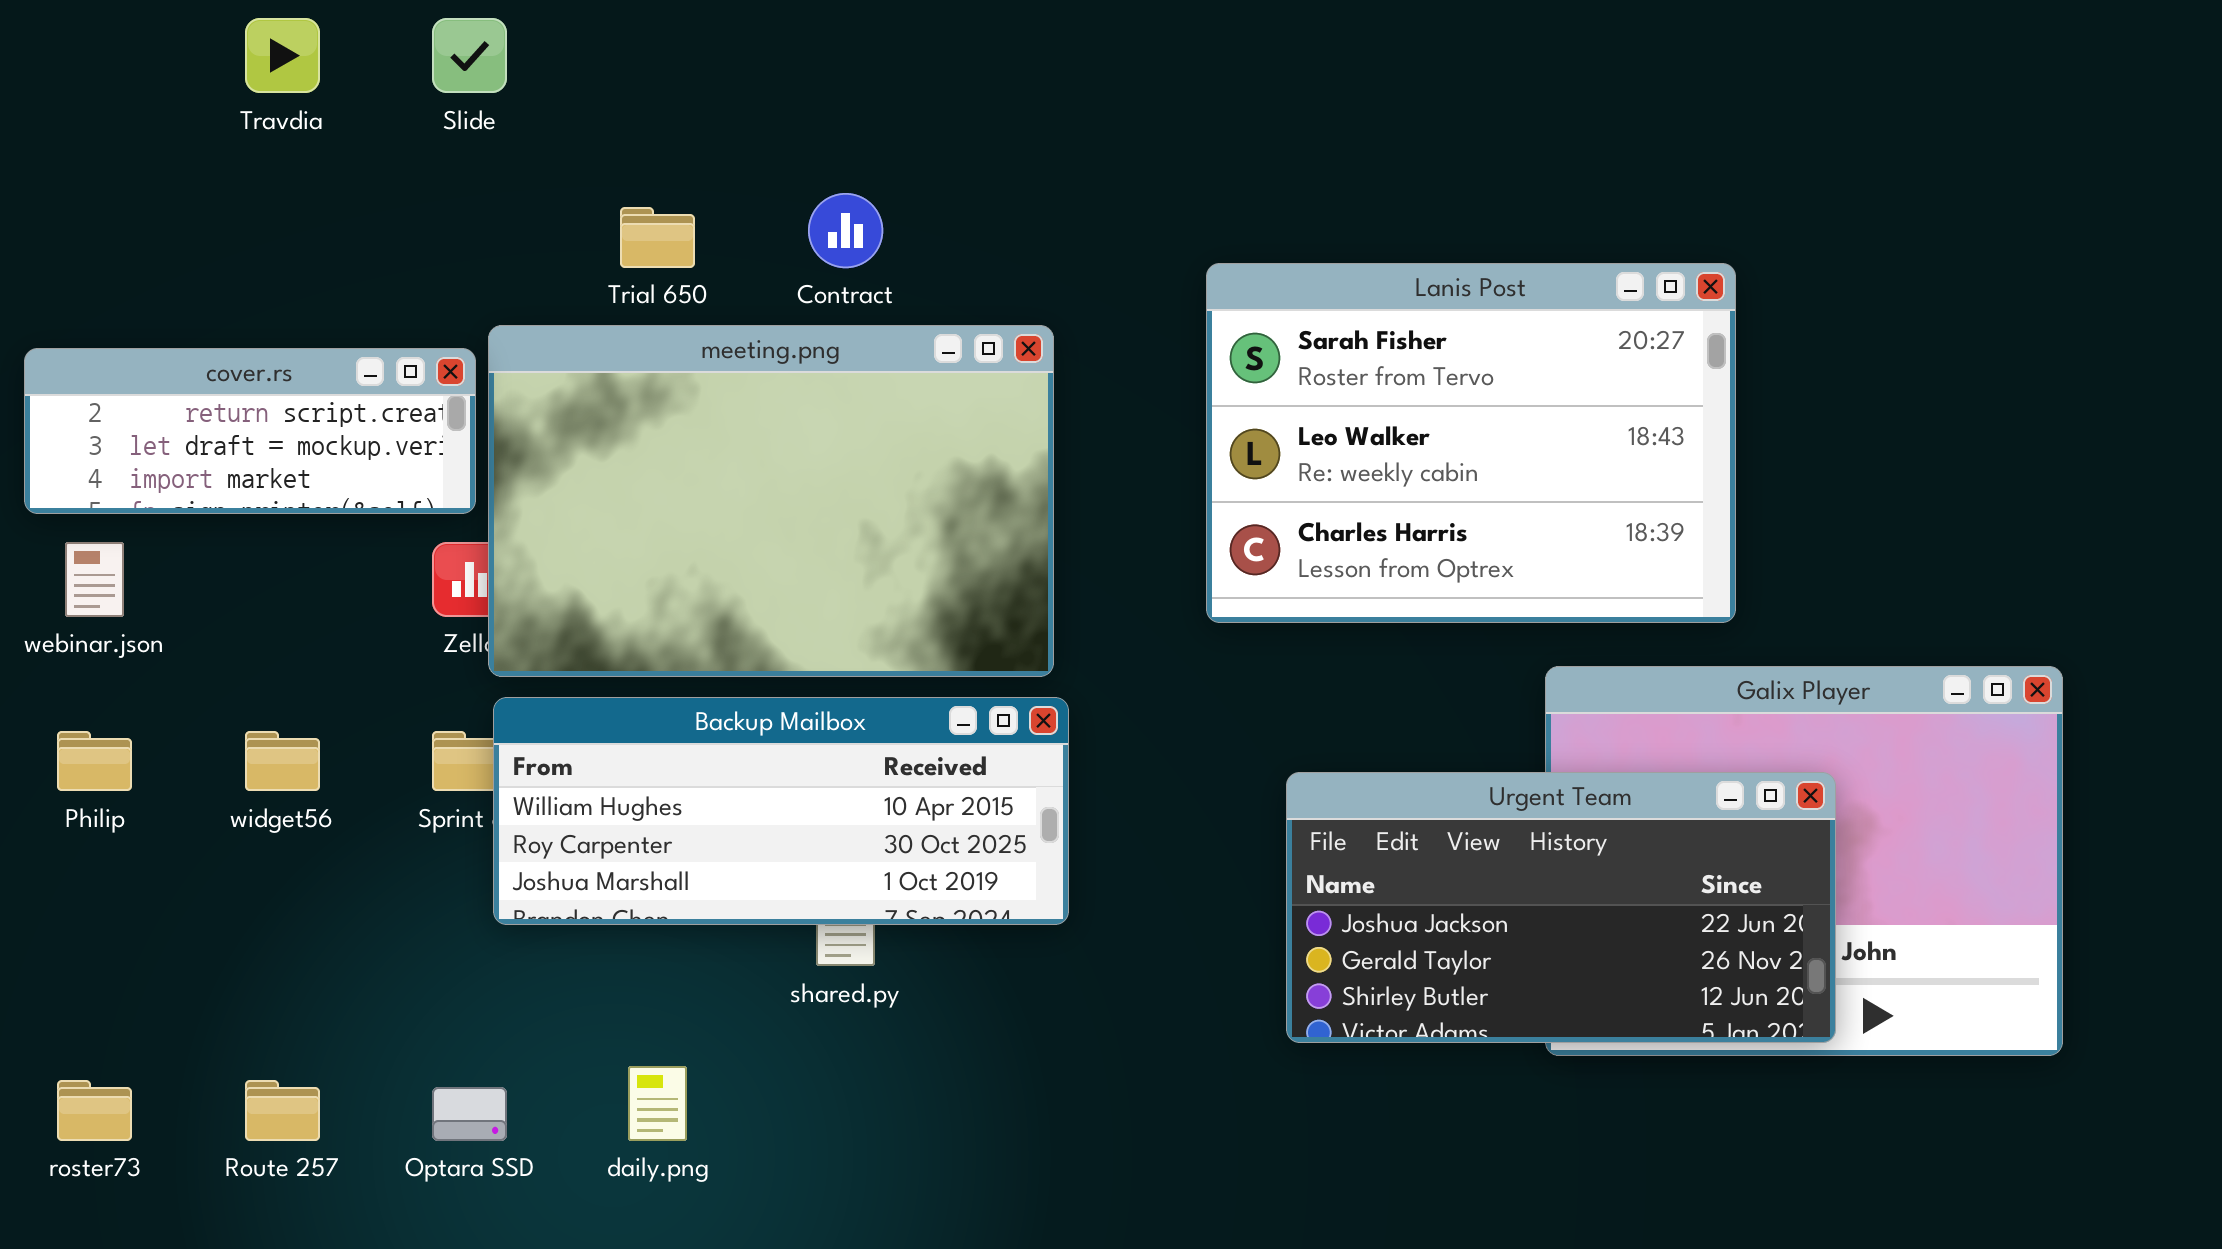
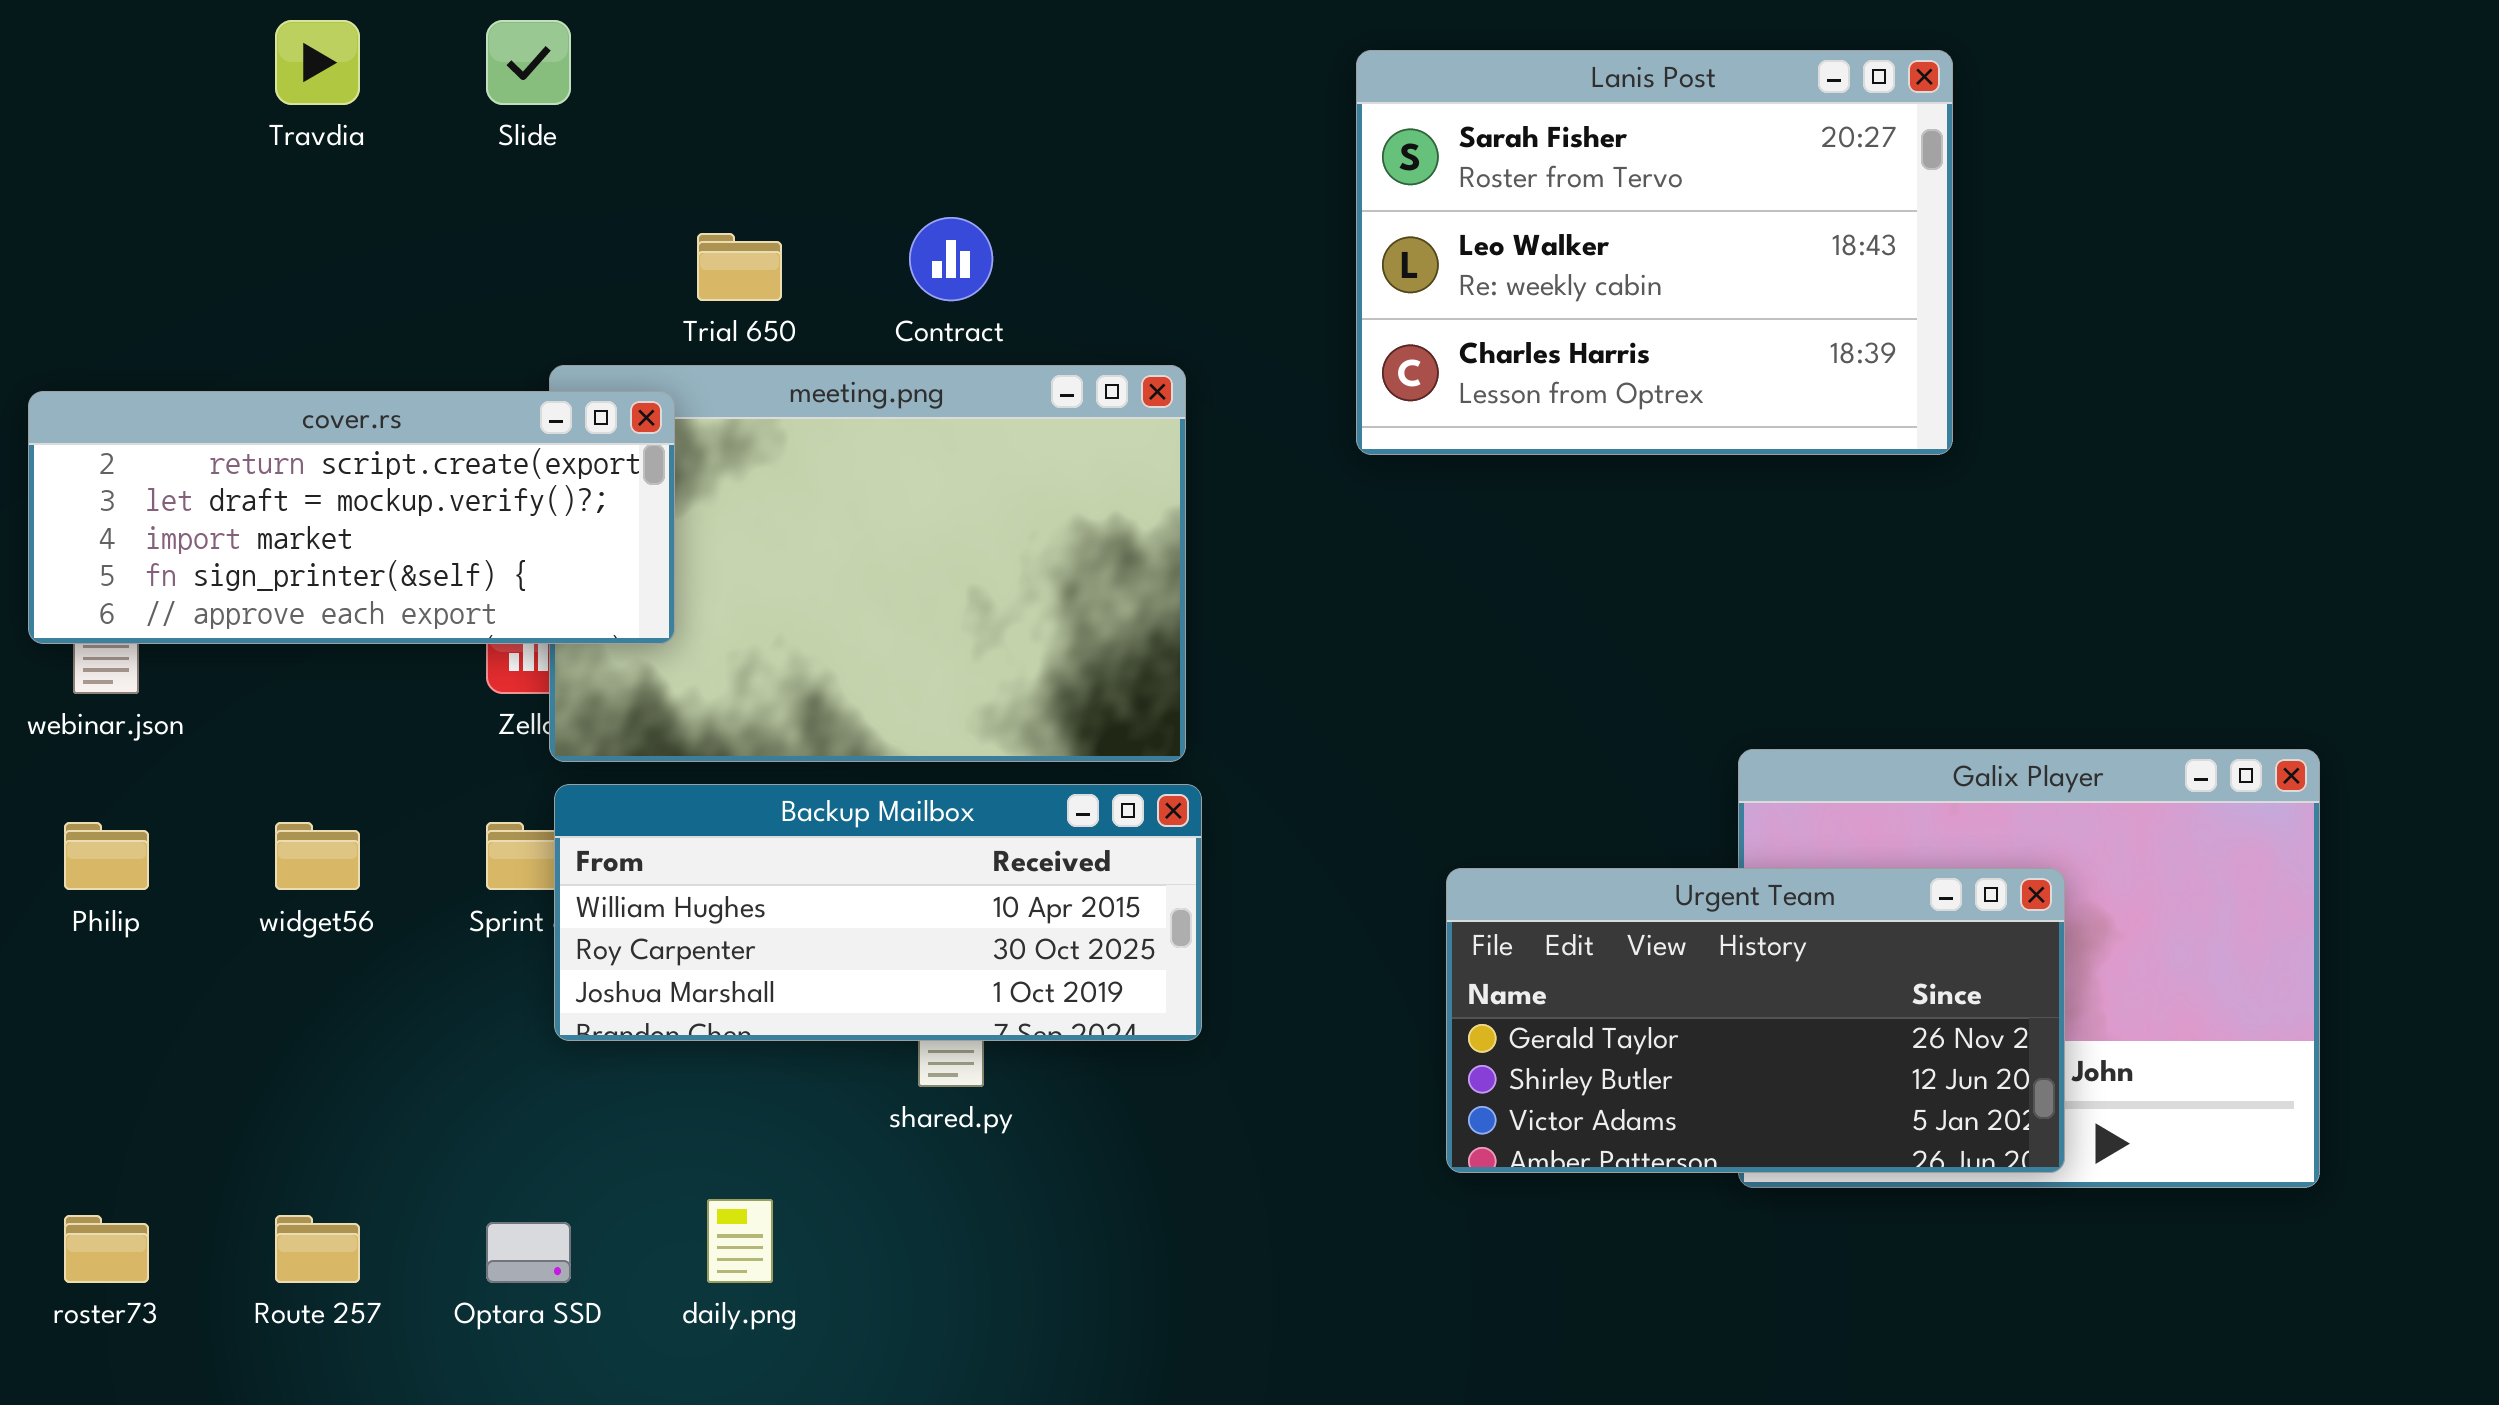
Lanis Post: [1206,263,1736,623] -> [1356,50,1953,455], moved
cover.rs: [24,348,476,514] -> [28,391,675,644], resized
Urgent Team: [1286,772,1836,1043] -> [1446,868,2065,1173], scrolled down 1 row

